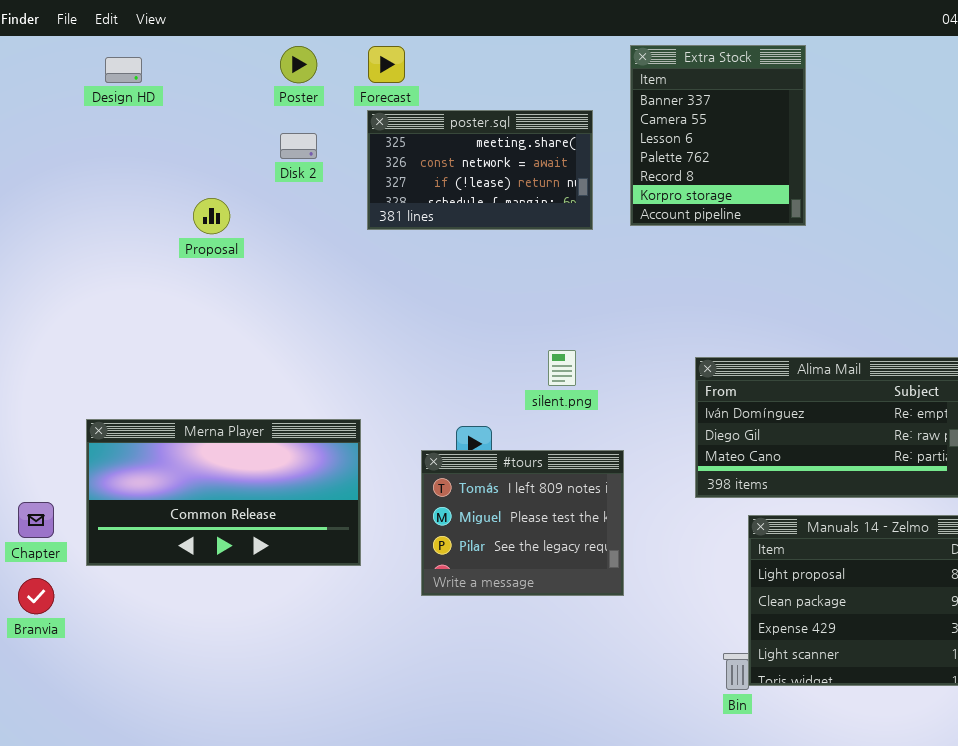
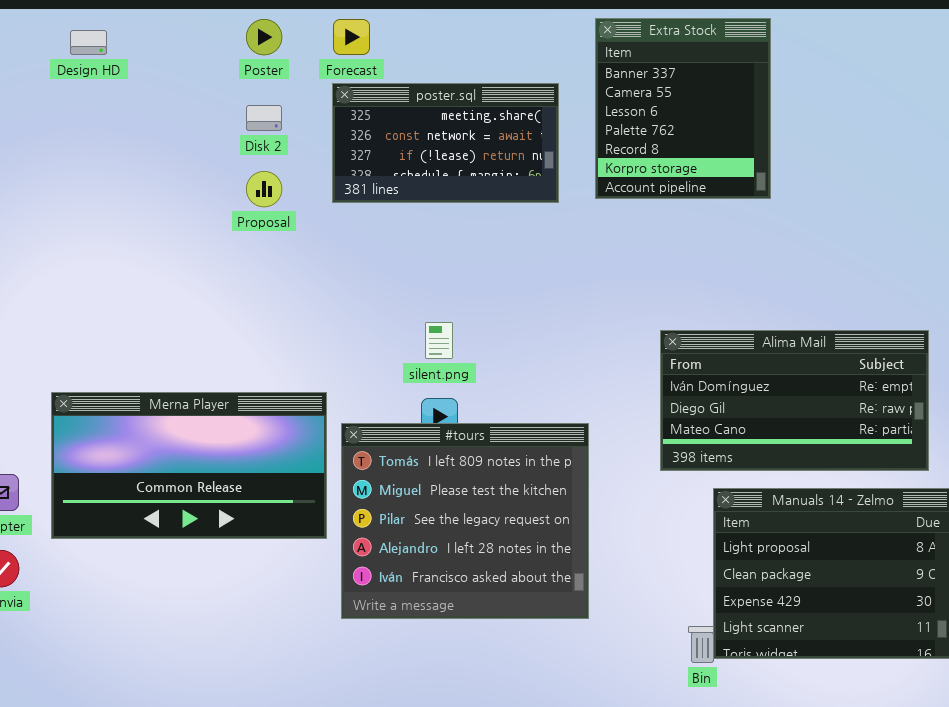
Proposal: [193,198,230,234] -> [246,171,282,207], moved
silent.png: [548,350,576,386] -> [425,322,453,359], moved
#tours: [421,450,624,596] -> [341,423,589,619], resized

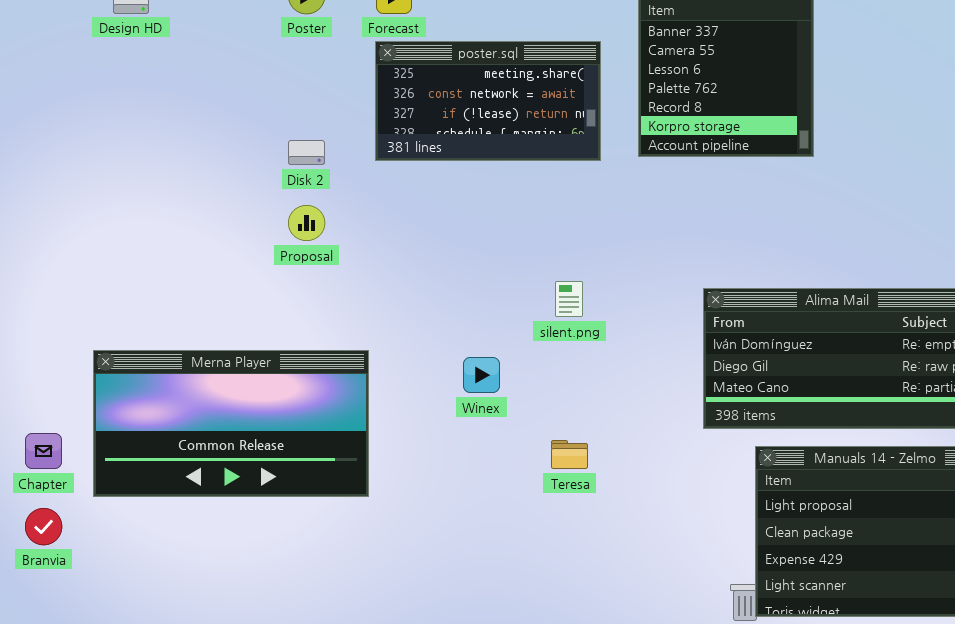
Disk 2: [246,105,282,131] -> [288,140,325,165], moved
Proposal: [246,171,282,207] -> [288,205,325,241], moved
silent.png: [425,322,453,359] -> [555,281,583,317], moved
#tours: [341,423,589,619] -> none, closed

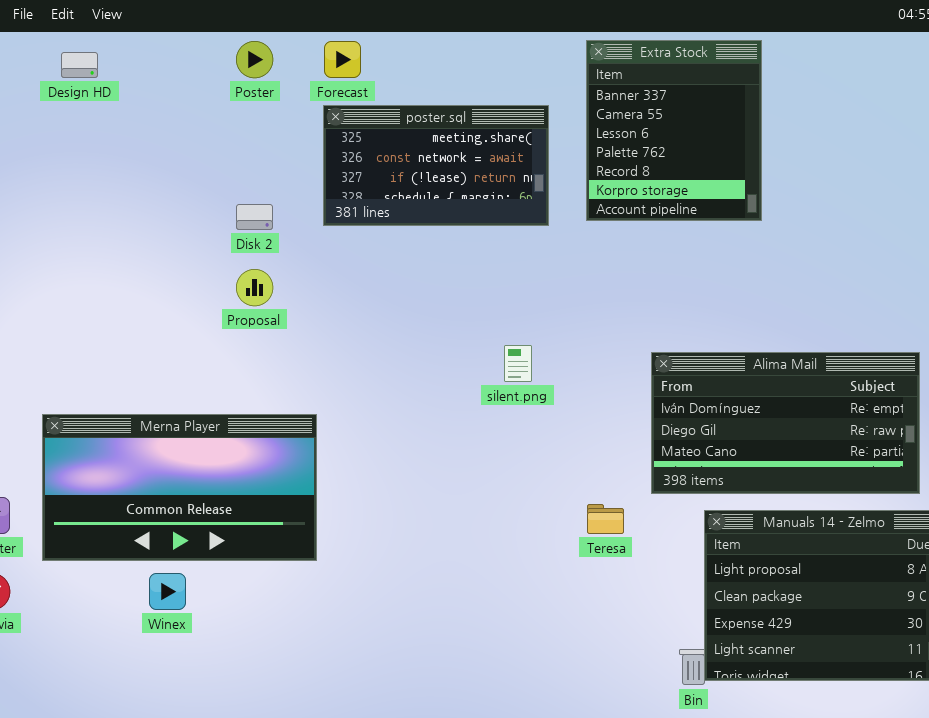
Winex: [463,357,500,393] -> [149,573,186,610], moved
Teresa: [551,440,588,469] -> [587,504,624,534], moved

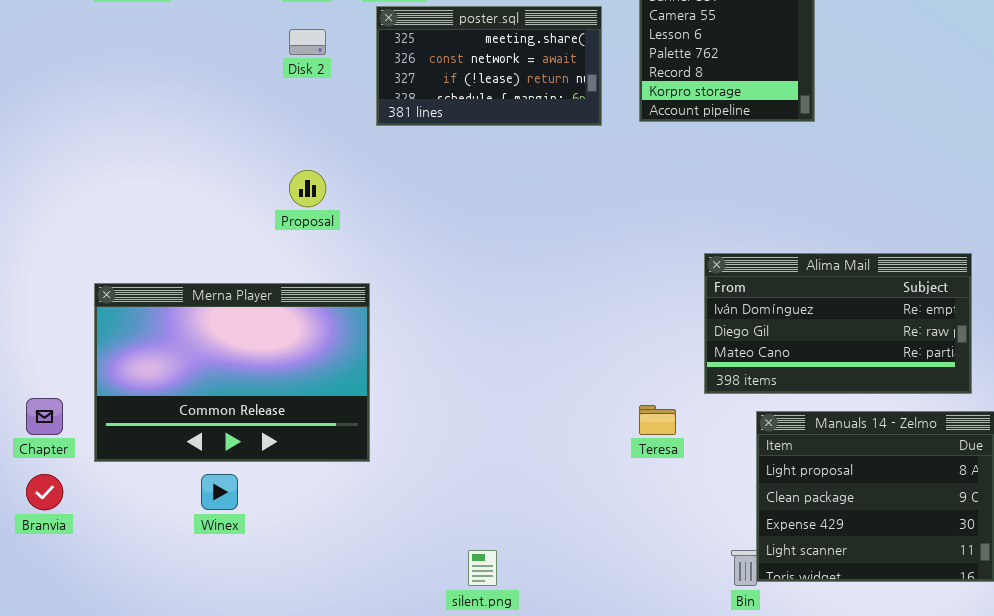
Disk 2: [236,204,273,230] -> [289,29,326,55], moved
silent.png: [504,345,532,382] -> [468,550,497,586], moved
Merna Player: [42,414,317,561] -> [94,283,370,462], resized

